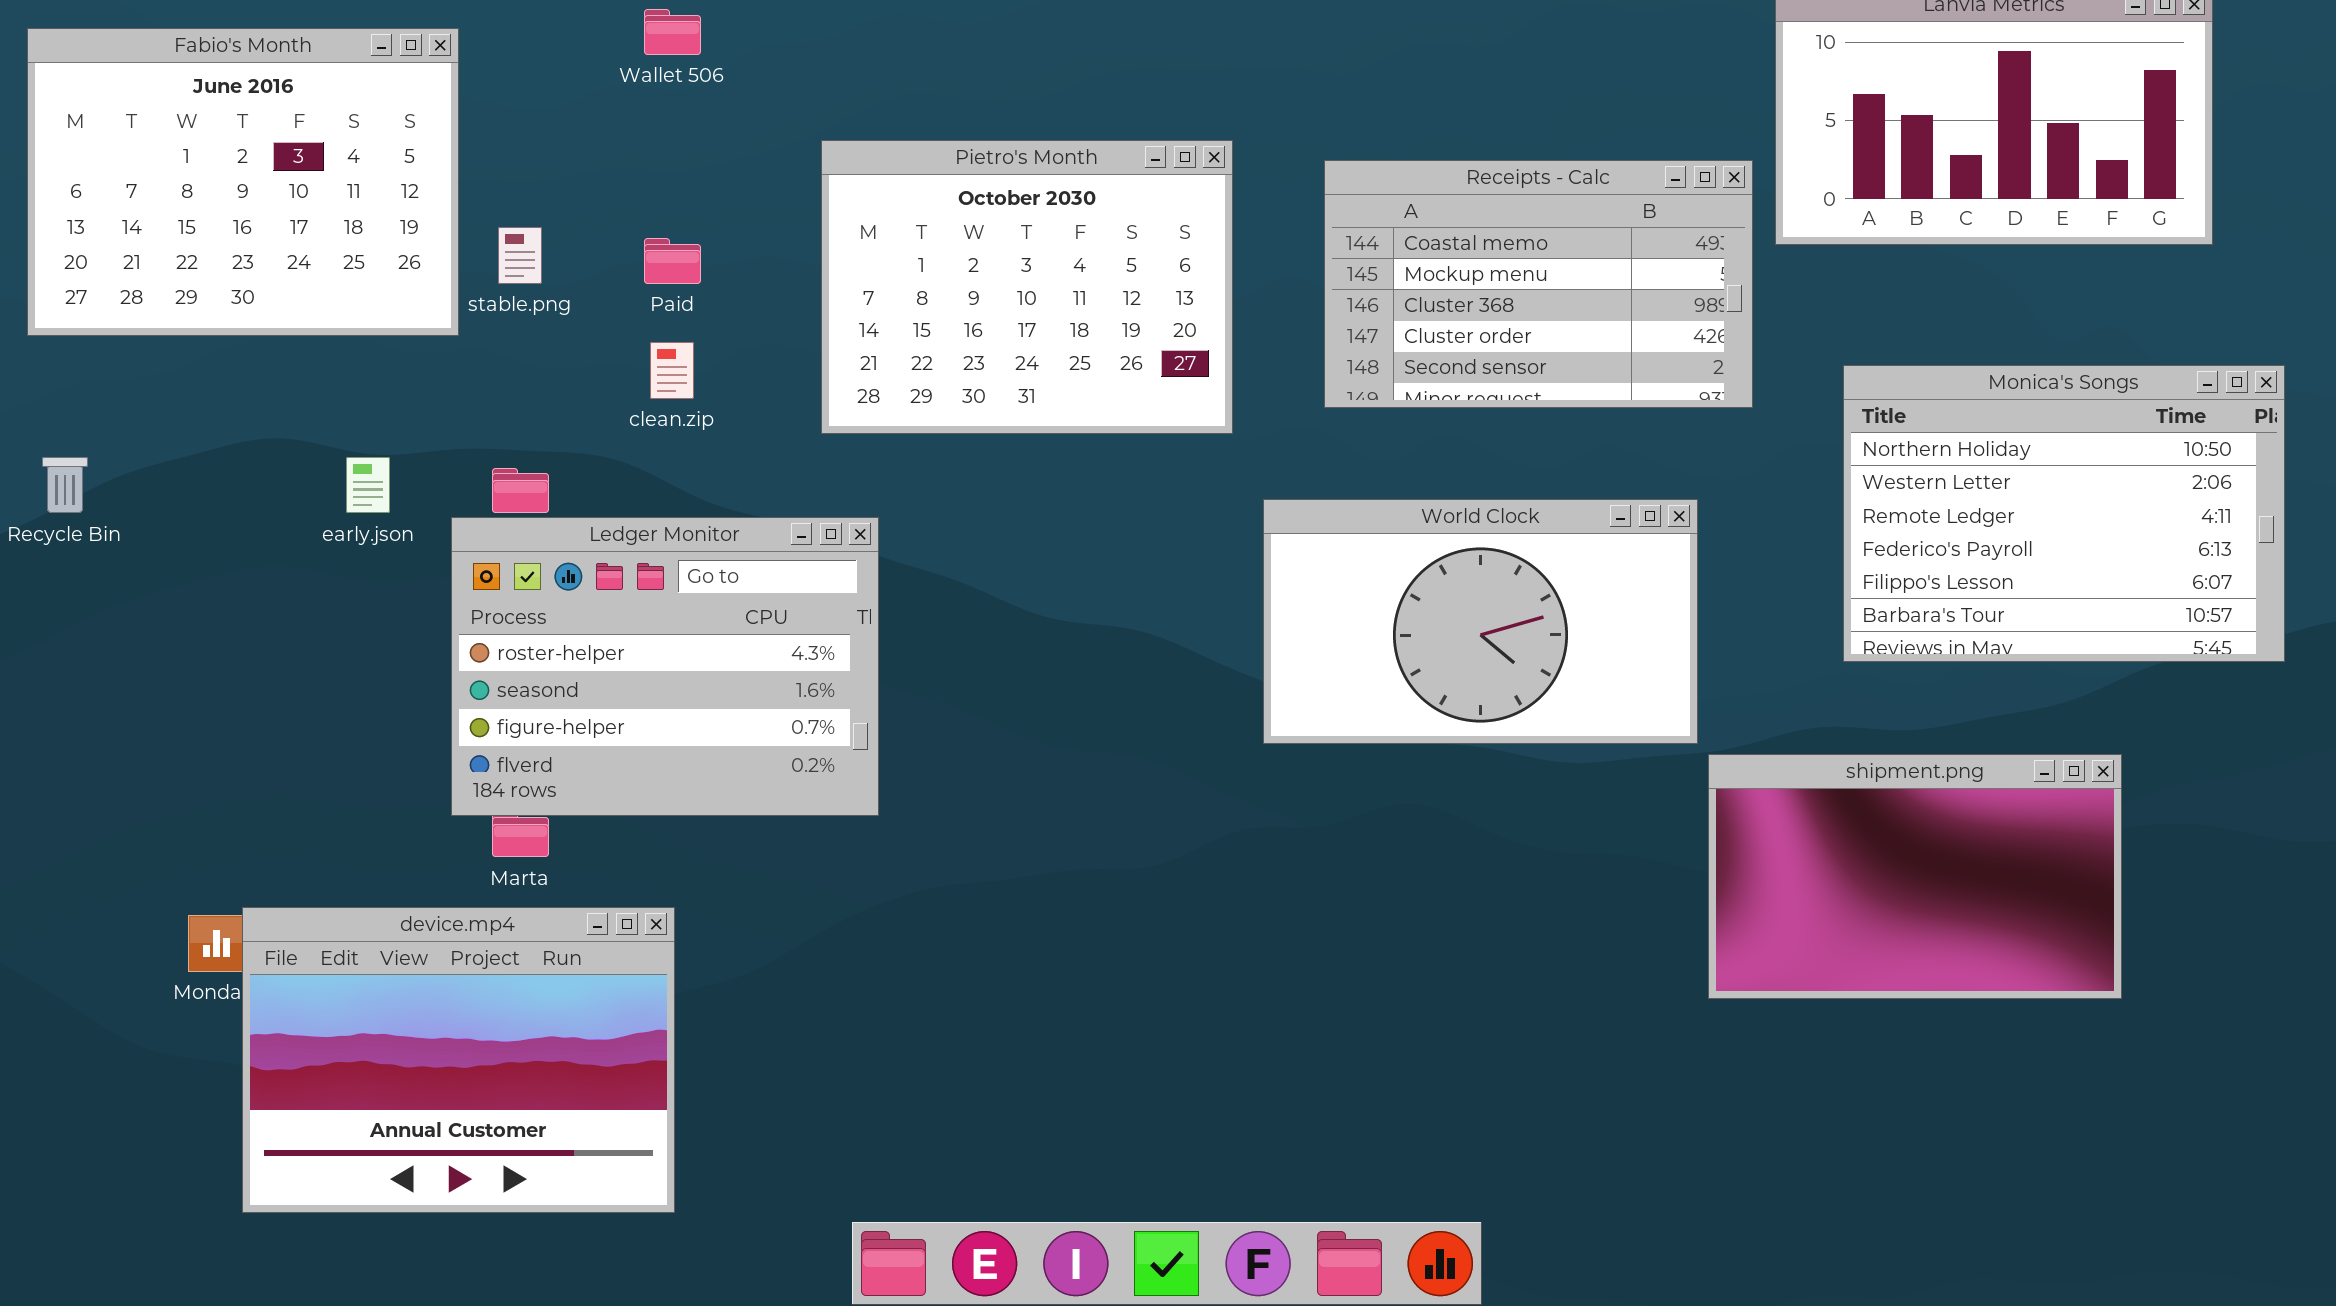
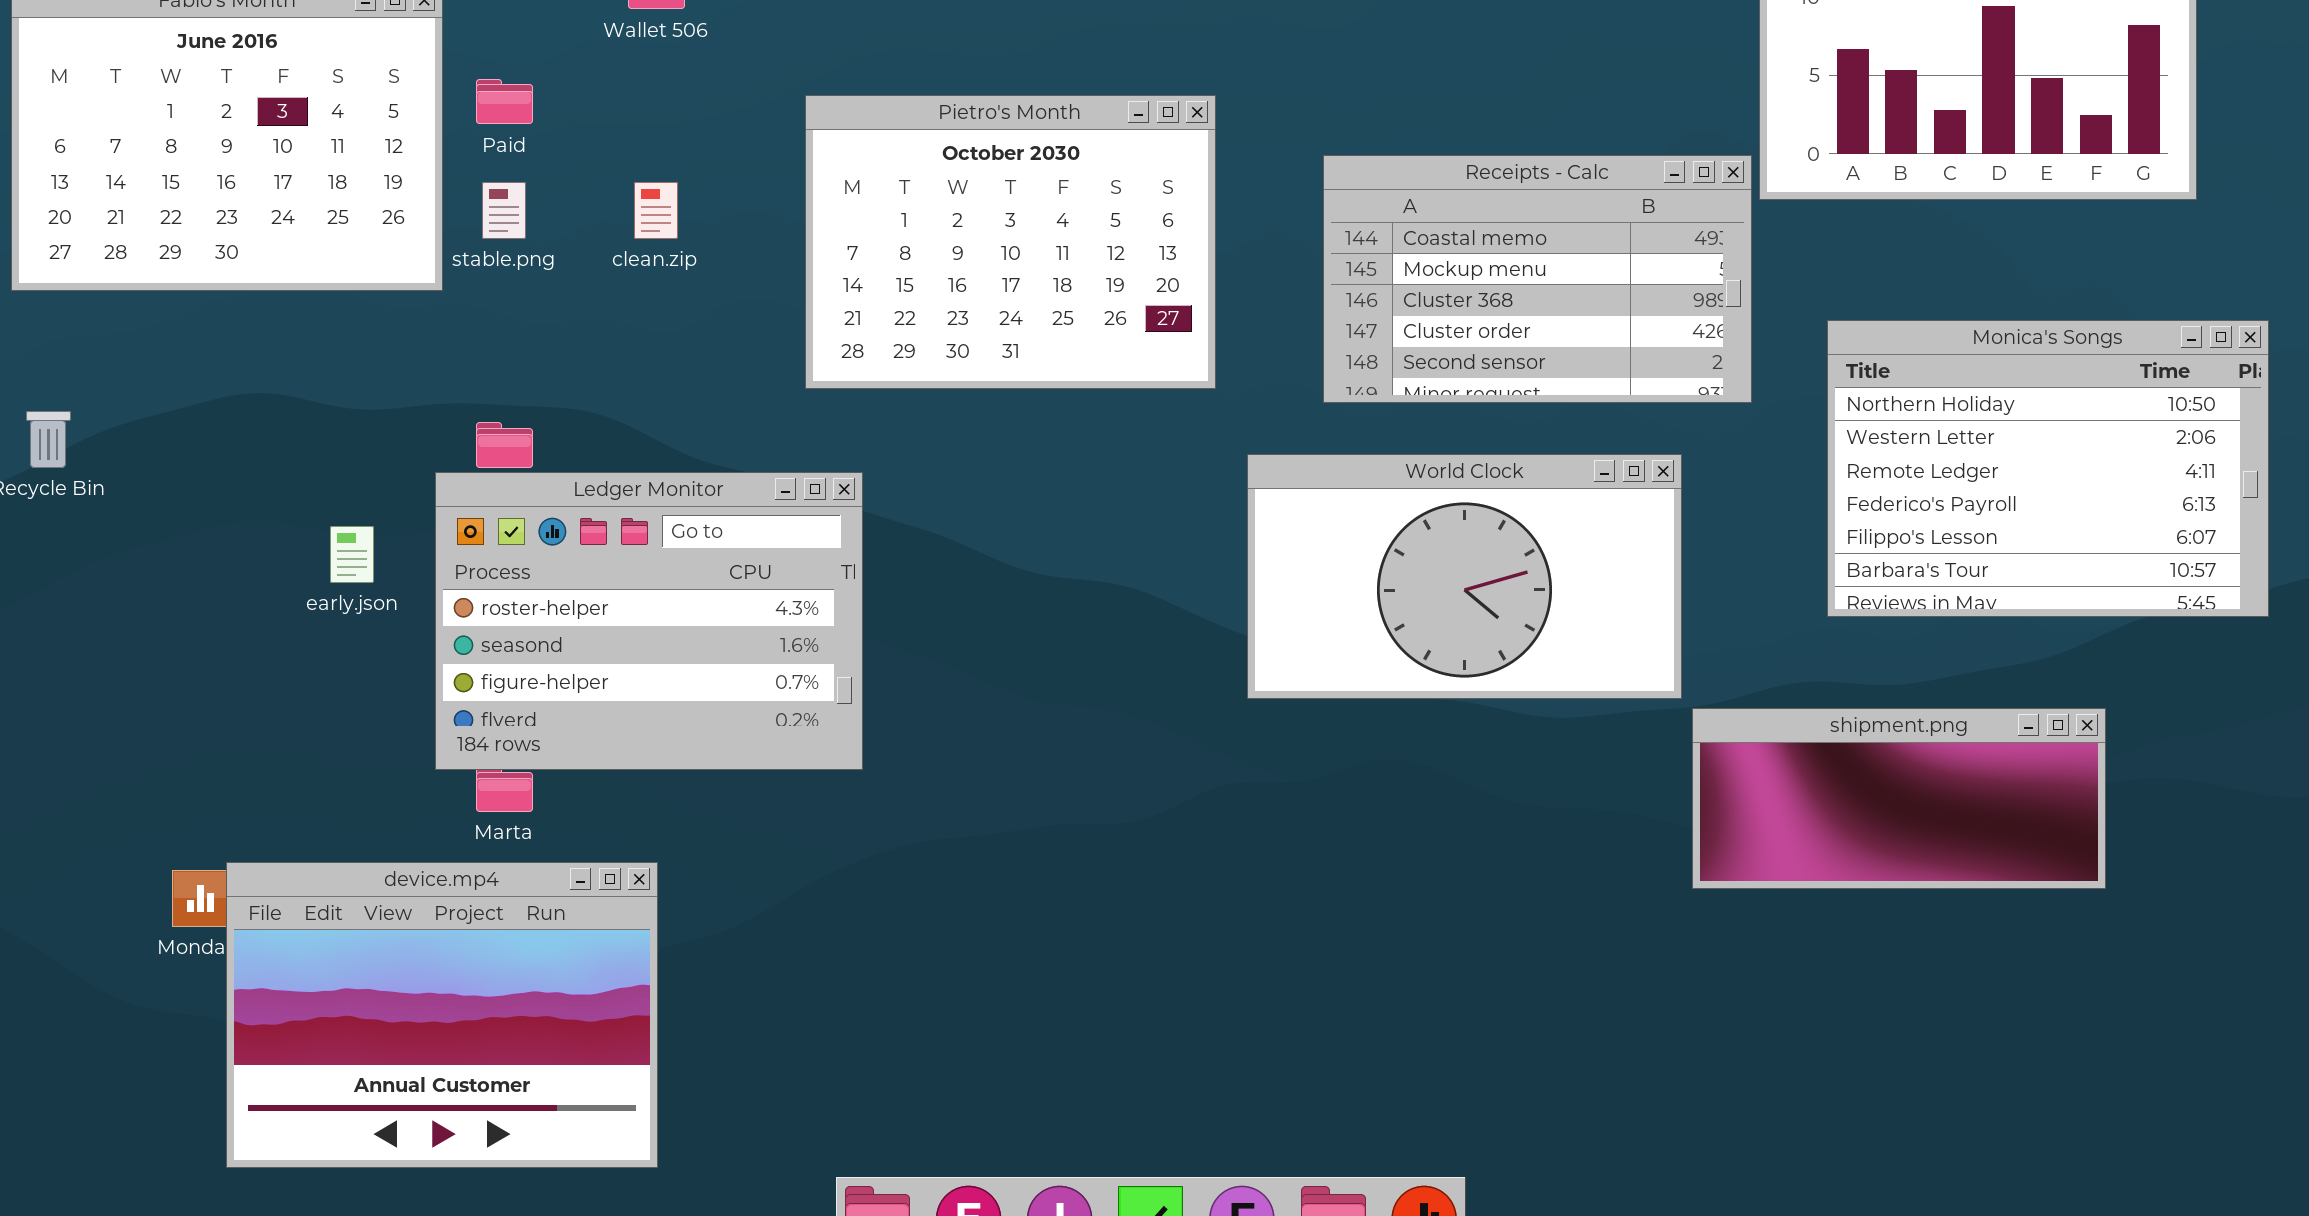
Receipts - Calc: [1324,160,1753,408] -> [1323,155,1752,403], moved
Paid: [644,238,701,284] -> [476,79,533,124], moved
clean.zip: [650,342,694,399] -> [634,182,678,239], moved
early.json: [346,457,390,513] -> [330,526,374,583], moved
shipment.png: [1708,754,2122,999] -> [1692,708,2106,889], resized

